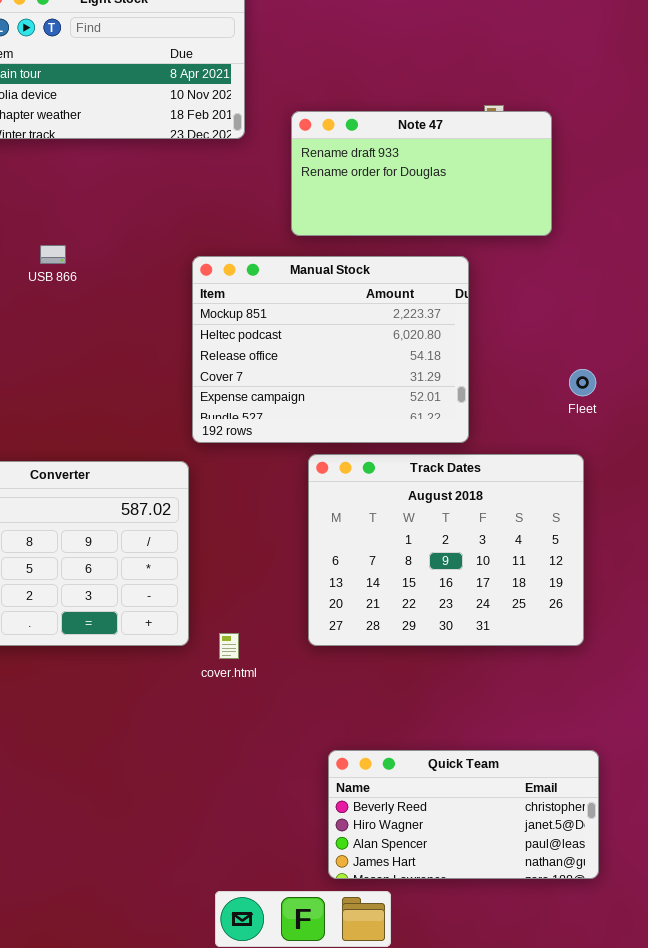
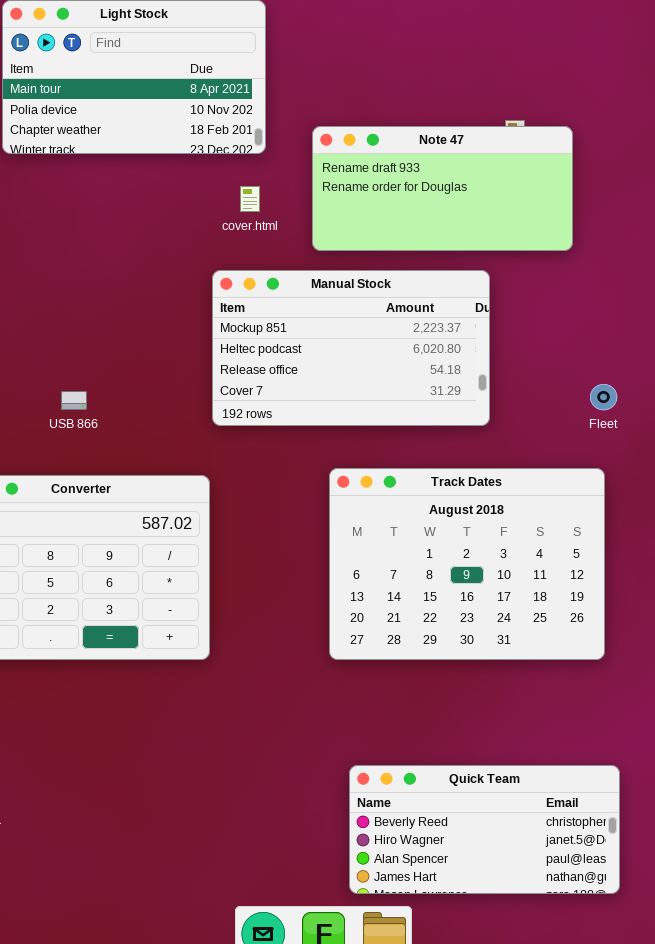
USB 866: [40,245,66,264] -> [61,391,87,410], moved
Manual Stock: [192,256,469,443] -> [212,270,490,426], resized
cover.html: [219,633,239,659] -> [240,186,260,212], moved

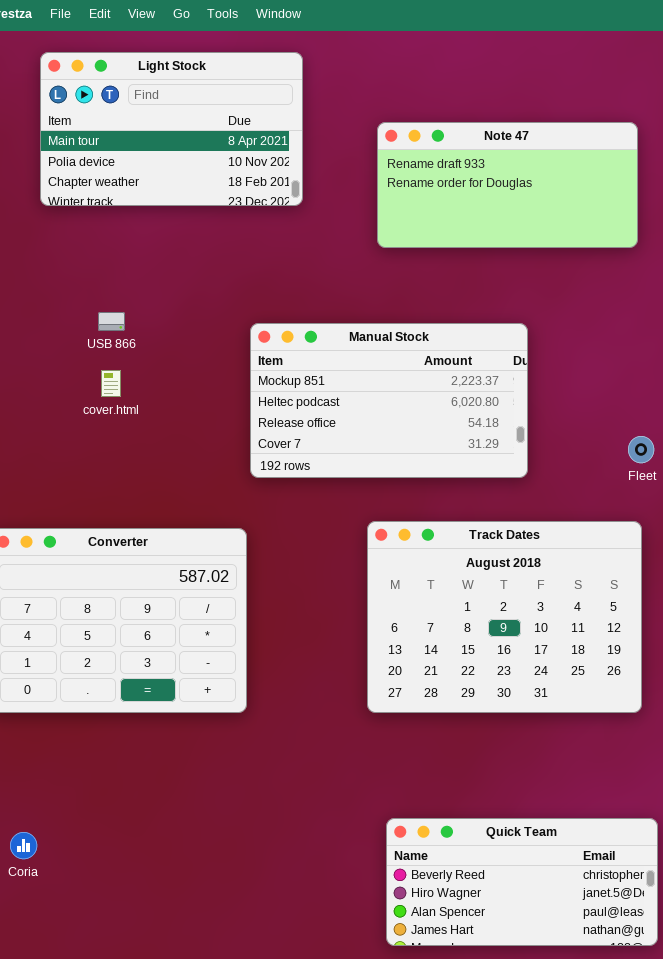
Note 47: [312,126,573,251] -> [377,122,638,248], moved
cover.html: [240,186,260,212] -> [101,370,121,397], moved
USB 866: [61,391,87,410] -> [98,312,125,331], moved

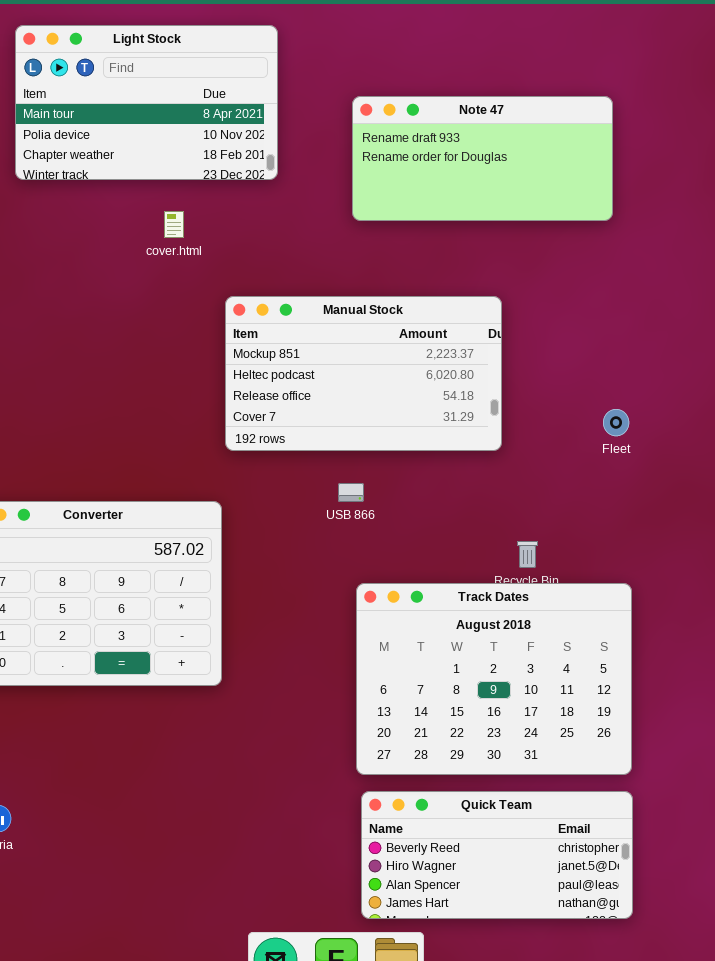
USB 866: [98,312,125,331] -> [338,483,364,502], moved
cover.html: [101,370,121,397] -> [164,211,184,238], moved
Track Dates: [367,521,642,713] -> [356,583,632,775], moved

